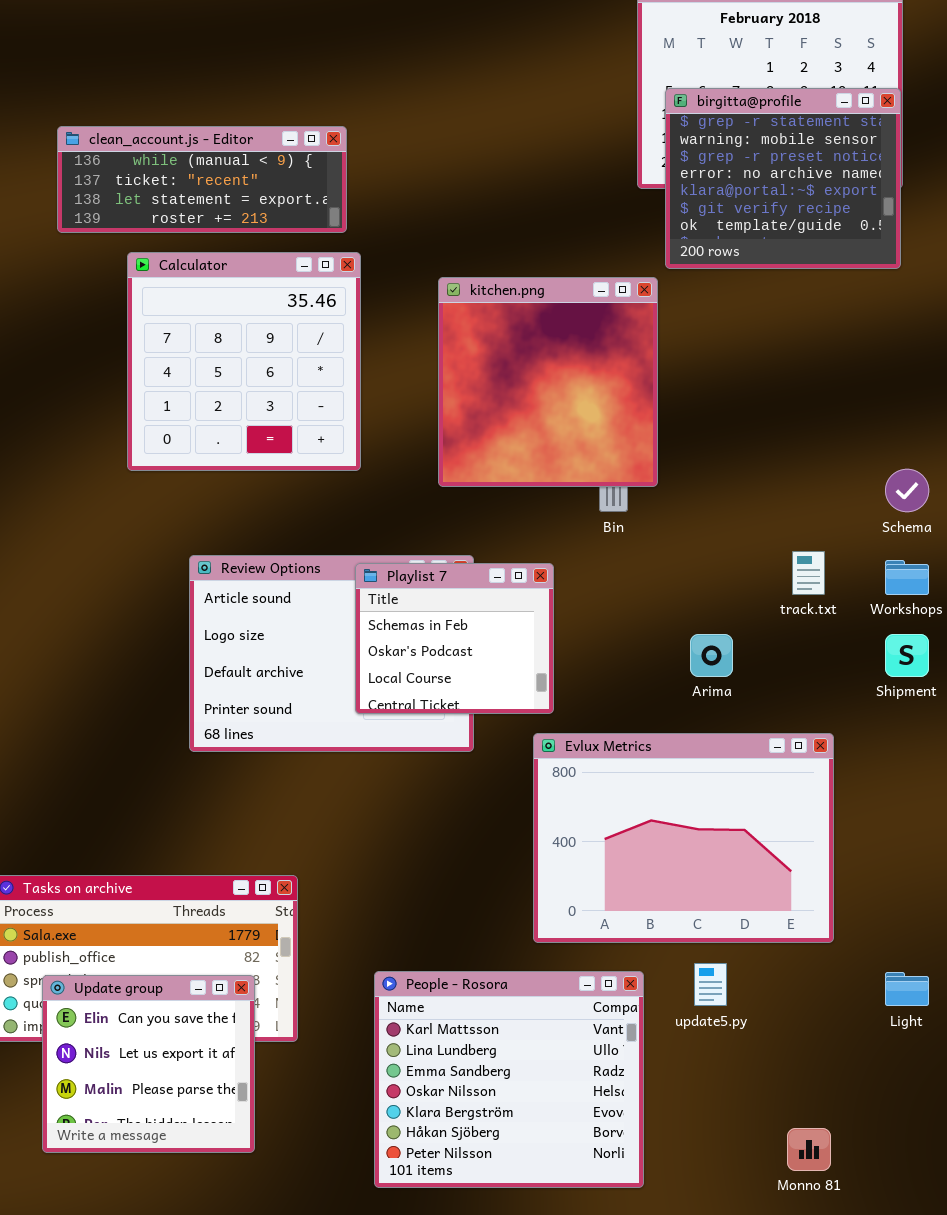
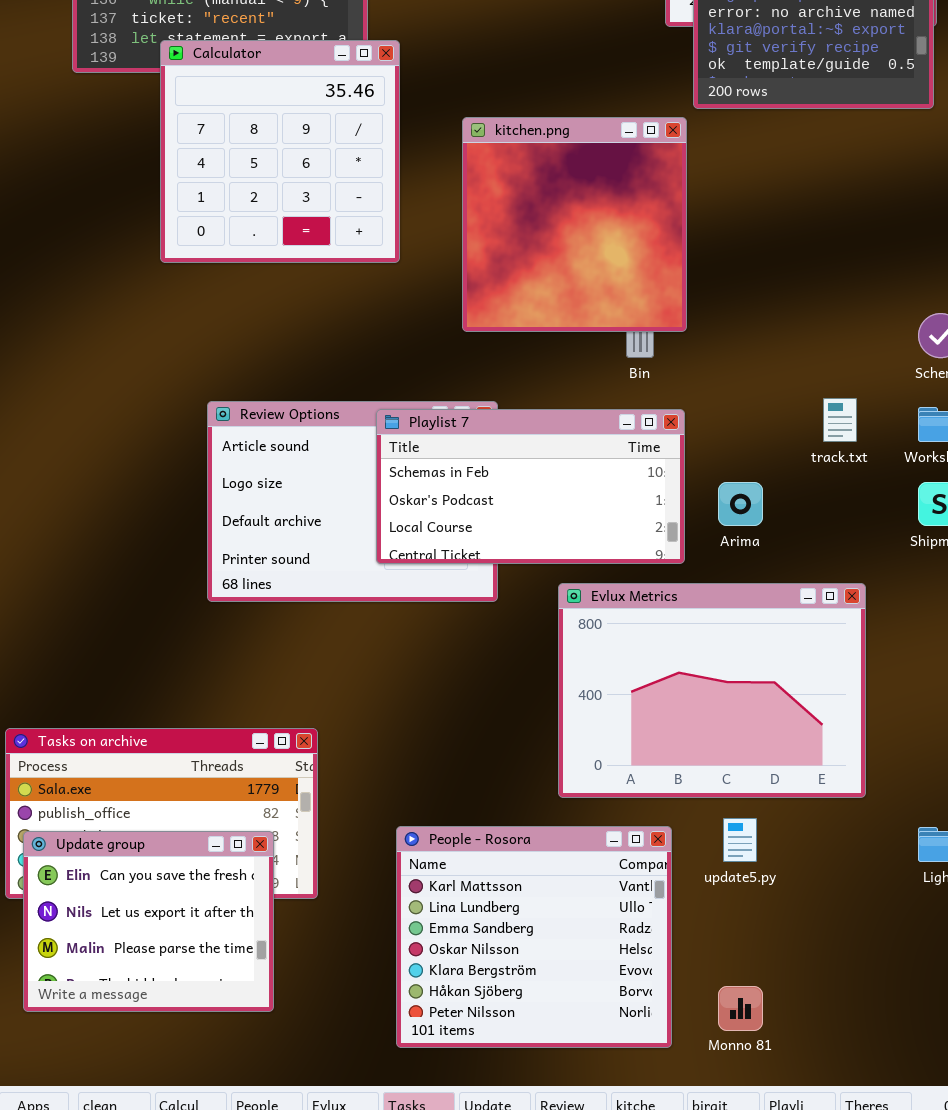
Calculator: [127,252,361,471] -> [160,40,400,263], moved
Playlist 7: [355,563,554,714] -> [376,409,685,564], resized
Update group: [42,975,255,1153] -> [23,831,274,1012], resized
Monno 81: [787,1128,831,1171] -> [718,986,763,1031], moved

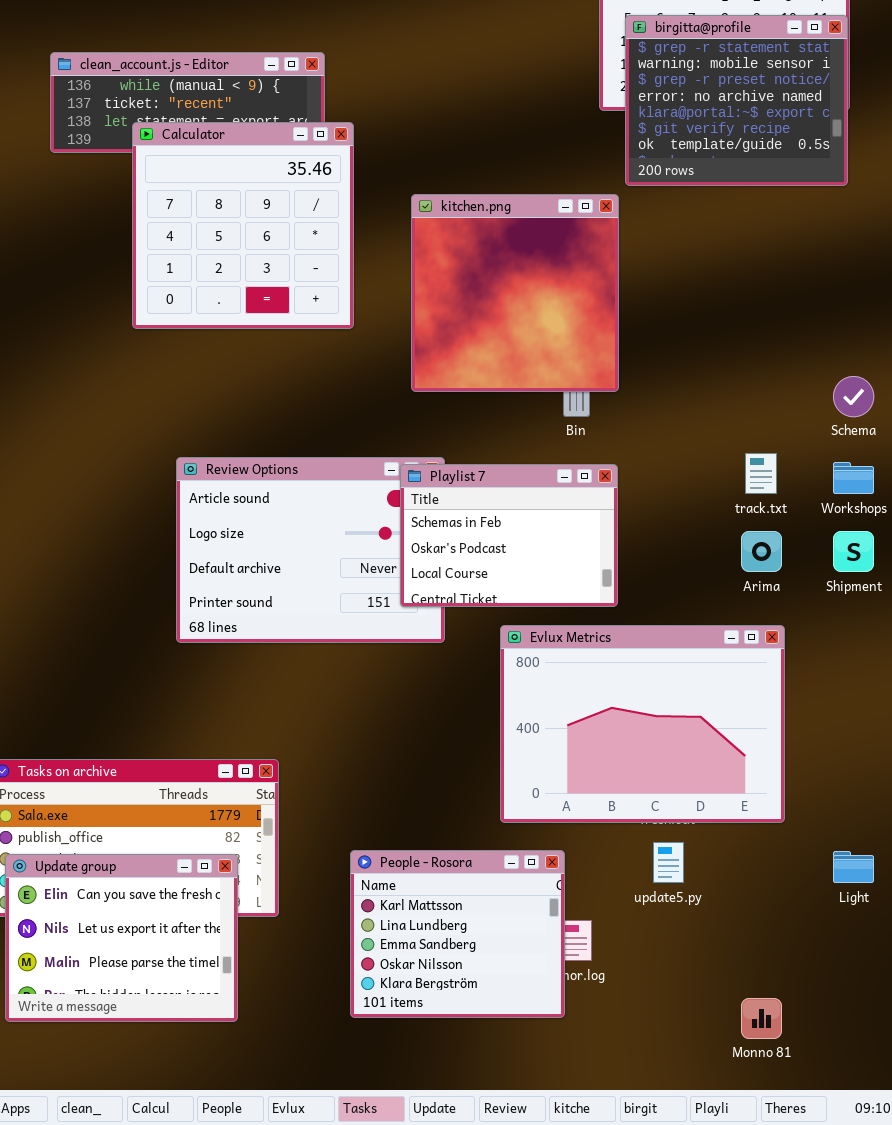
Playlist 7: [376,409,685,564] -> [400,464,618,607], resized
Arima: [718,482,763,526] -> [741,531,782,572], moved
People - Rosora: [396,826,672,1048] -> [350,850,565,1018], resized
Monno 81: [718,986,763,1031] -> [741,998,782,1039], moved

